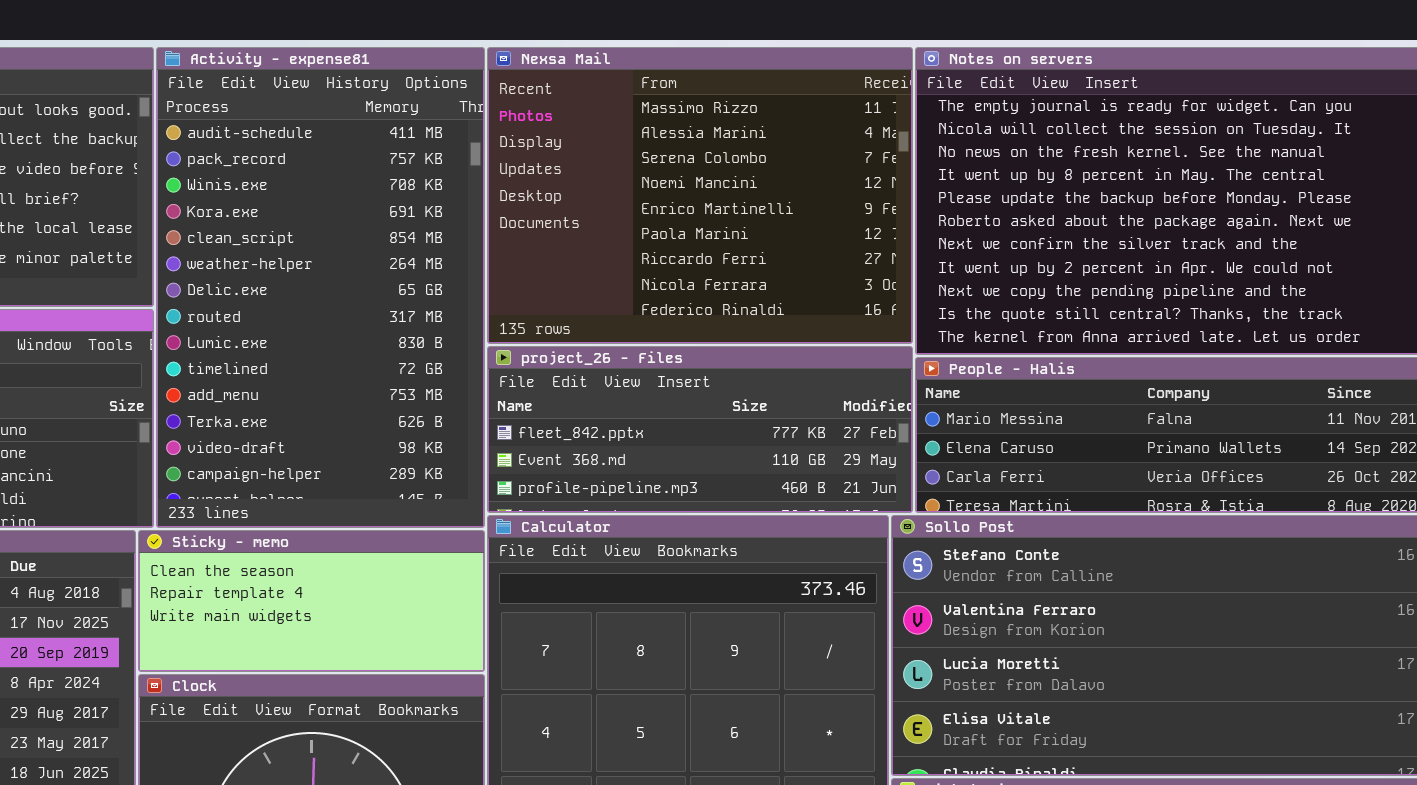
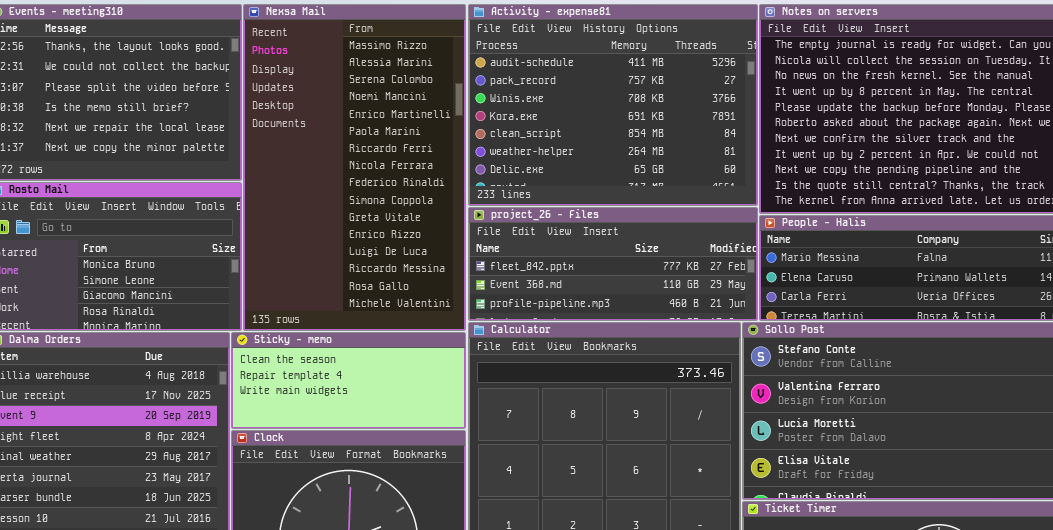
Activity - expense81: [156,47,485,528] -> [468,4,758,206], moved, resized
Nexsa Mail: [487,47,913,344] -> [243,4,466,331], moved, resized

